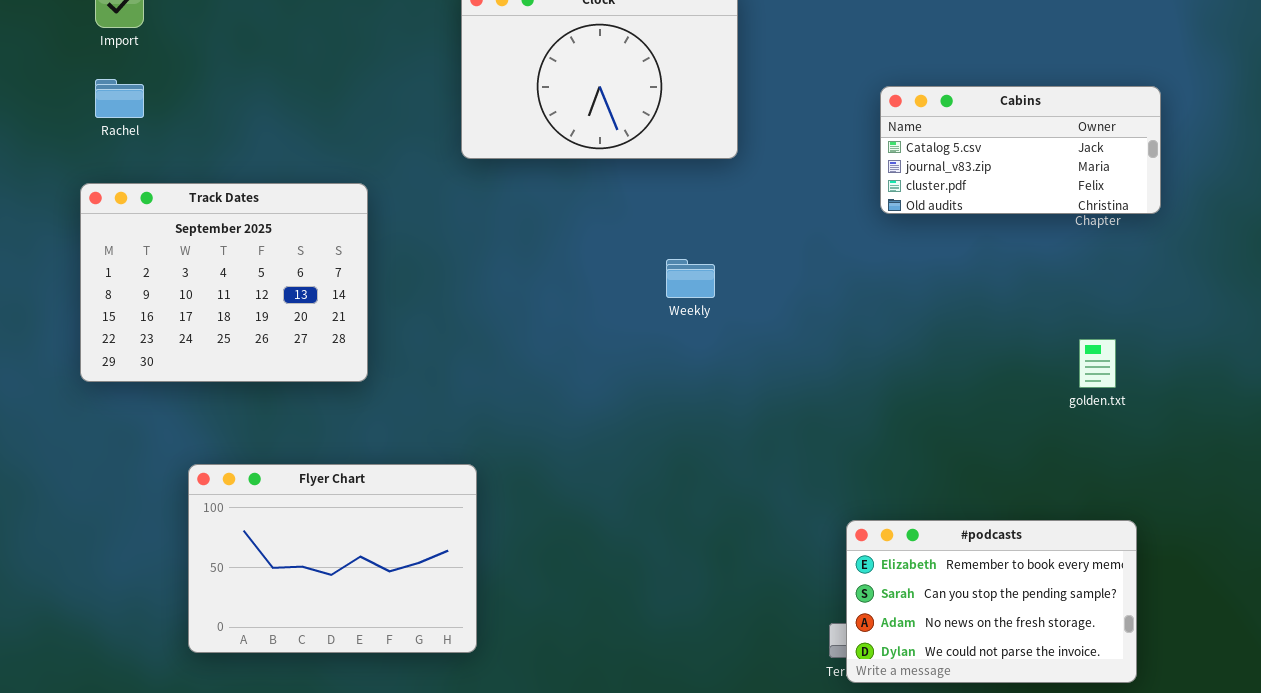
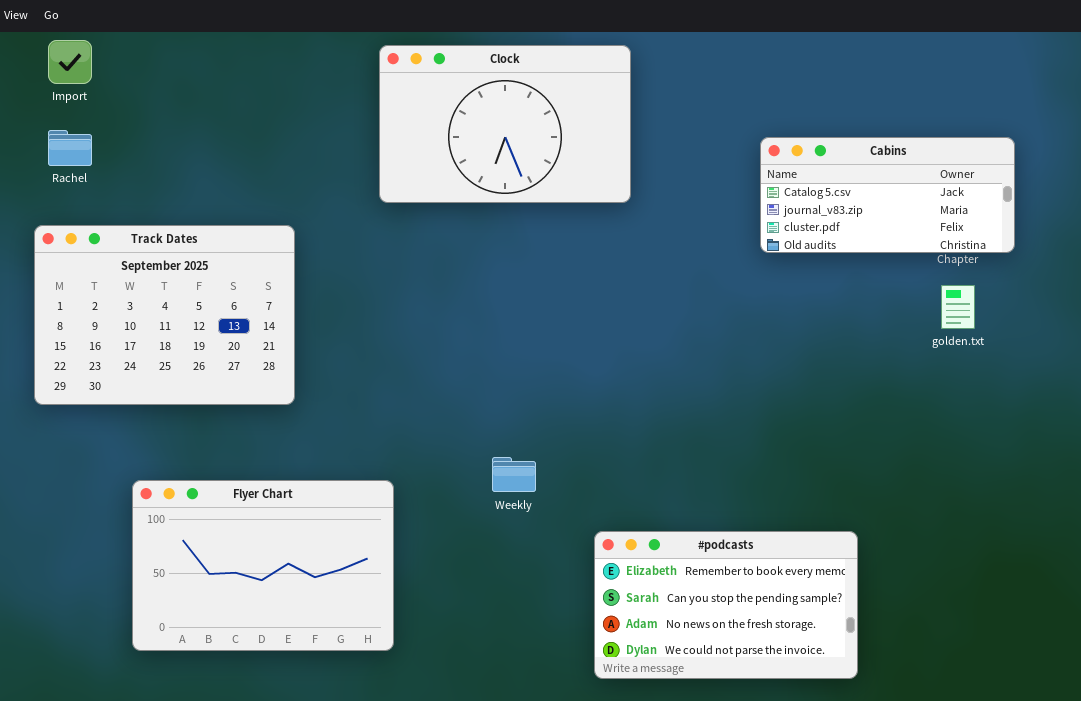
Weekly: [666,259,715,298] -> [492,457,536,492], moved
golden.txt: [1079,339,1116,388] -> [941,285,975,329], moved
#podcasts: [846,520,1137,683] -> [594,531,858,679], moved

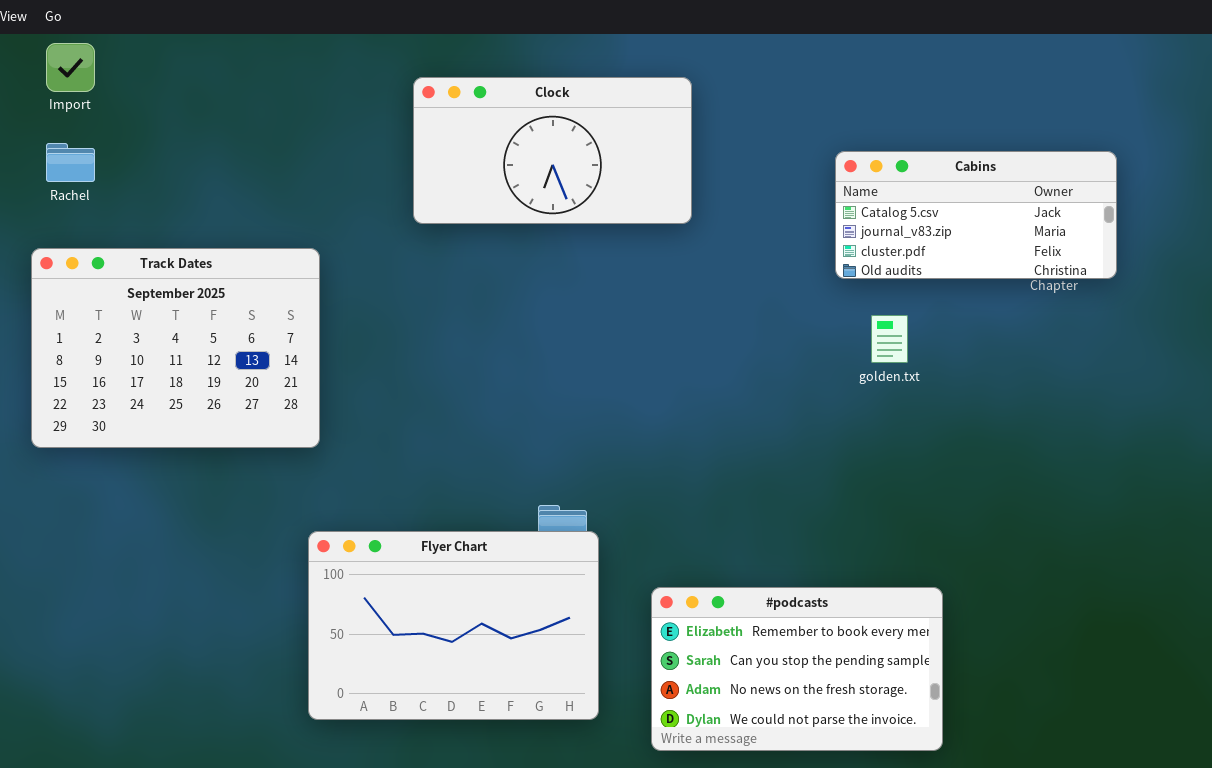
Clock: [379,45,631,203] -> [413,77,692,224], resized
golden.txt: [941,285,975,329] -> [871,315,908,363], moved
Flyer Chart: [132,480,394,651] -> [308,531,599,720], moved

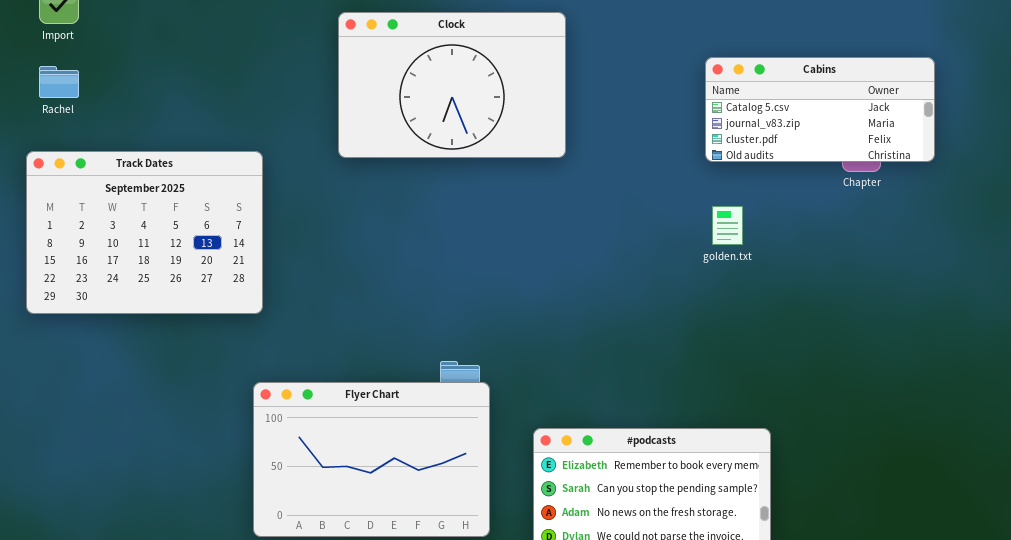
Clock: [413,77,692,224] -> [338,12,566,158], resized
Cabins: [835,151,1117,279] -> [705,57,935,162], moved

